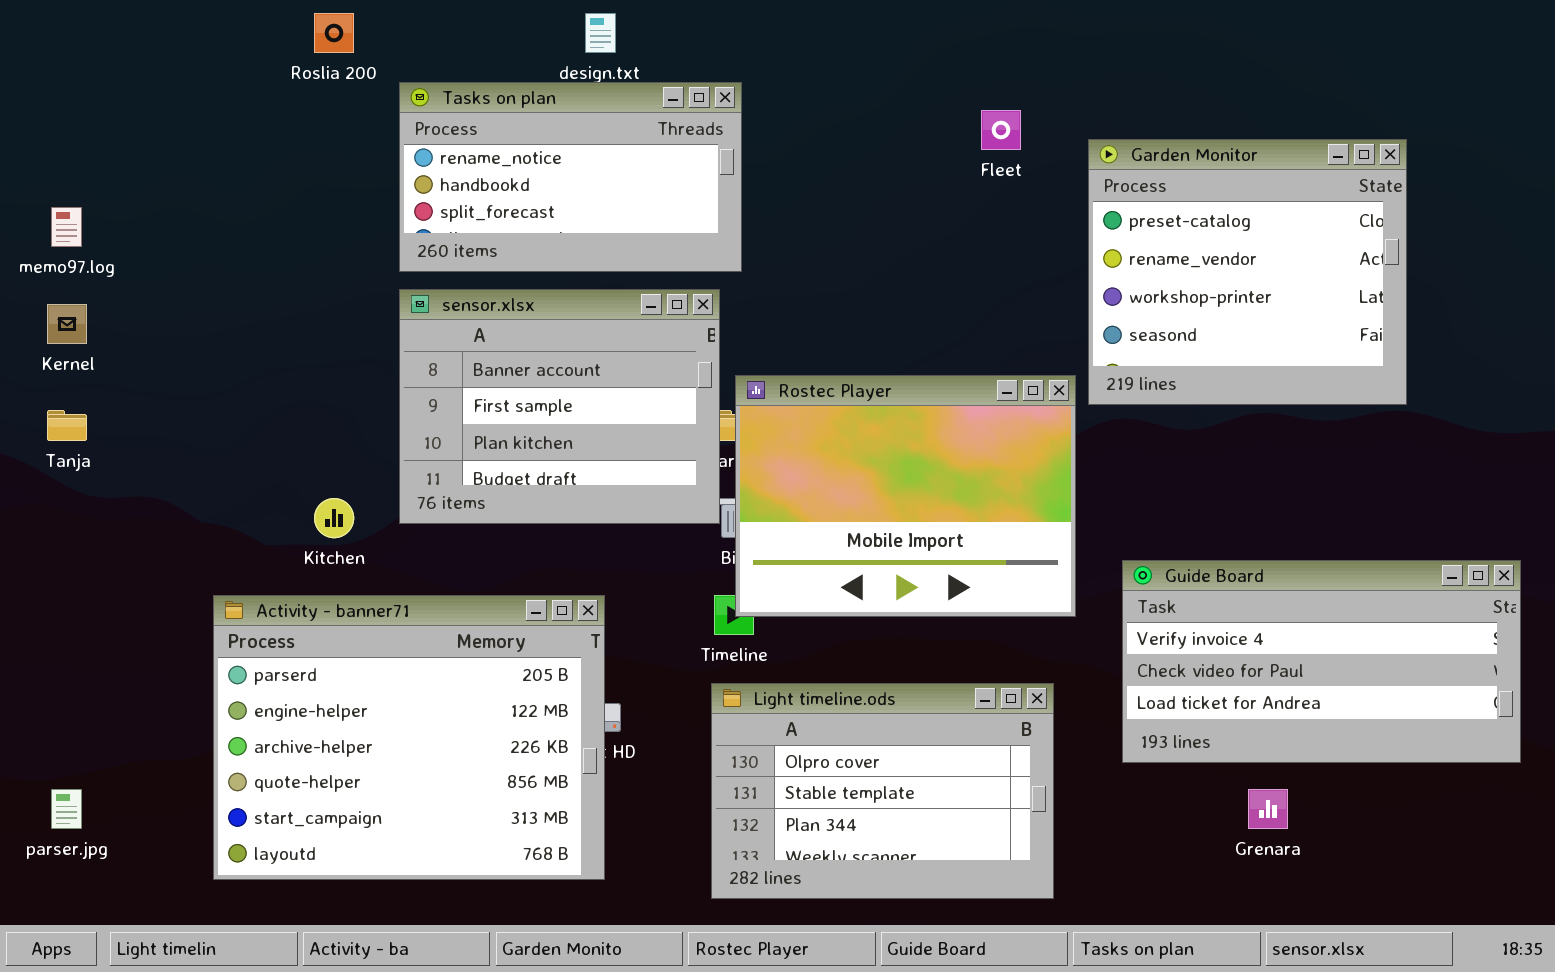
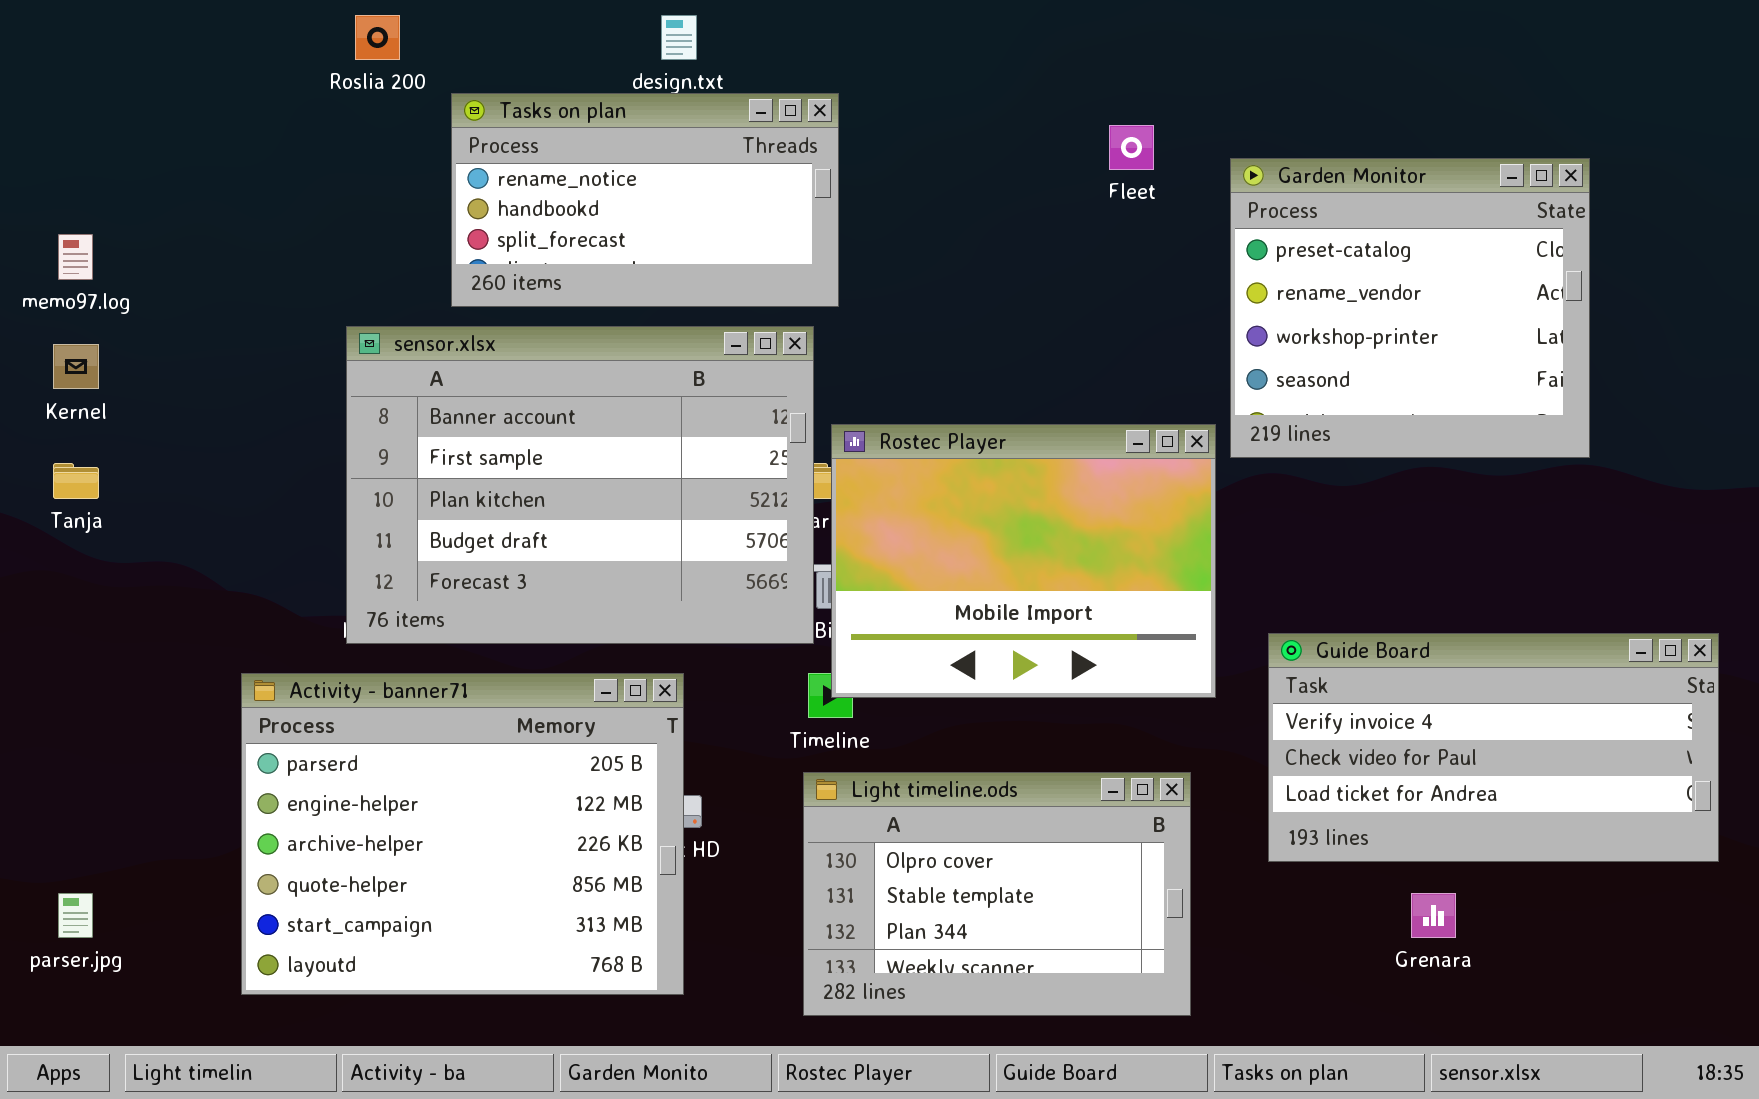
sensor.xlsx: [399,289,720,524] -> [346,326,814,644], resized

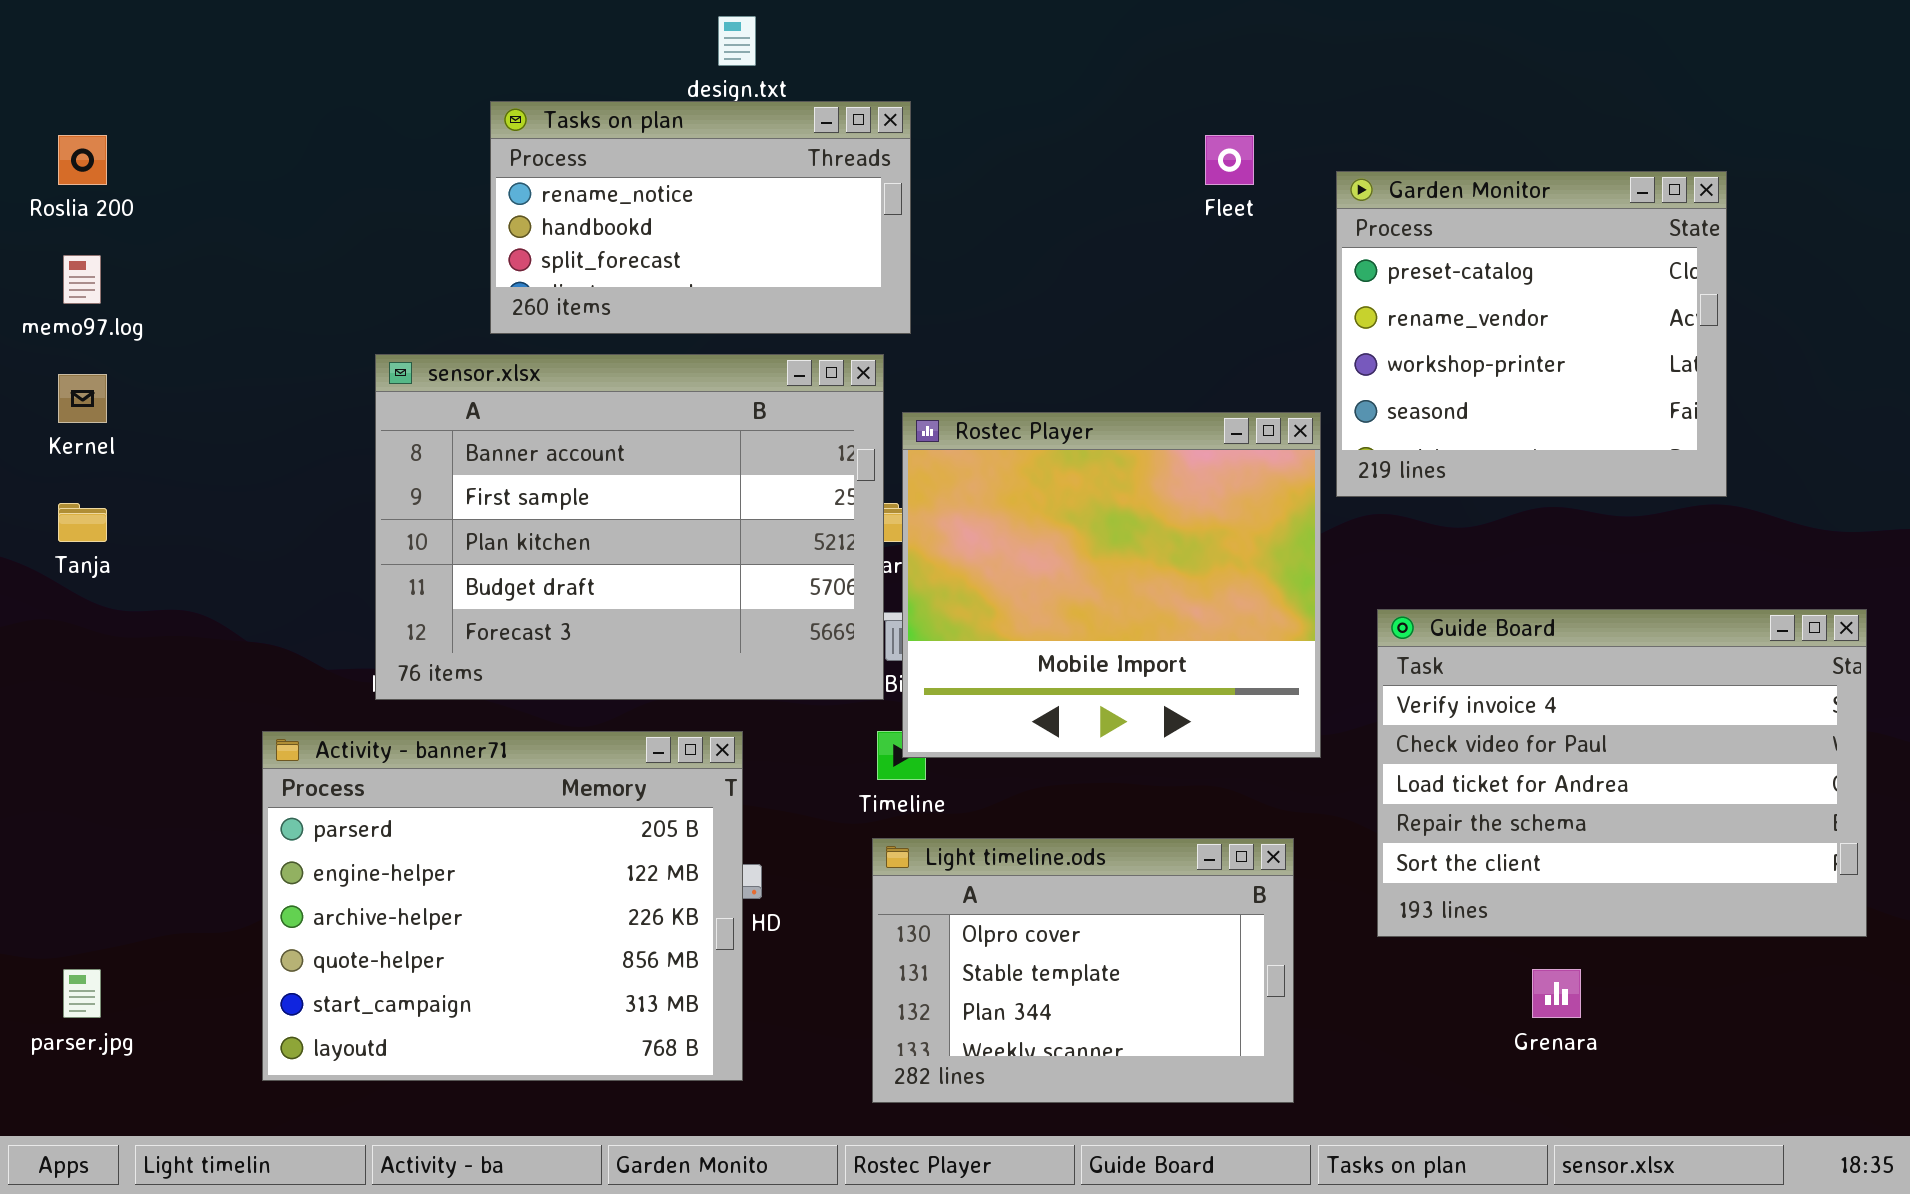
Roslia 200: [355,15,400,60] -> [58,135,107,185], moved
Rostec Player: [831,424,1216,698] -> [902,412,1321,758], resized
Guide Board: [1268,633,1719,862] -> [1377,609,1867,937], resized

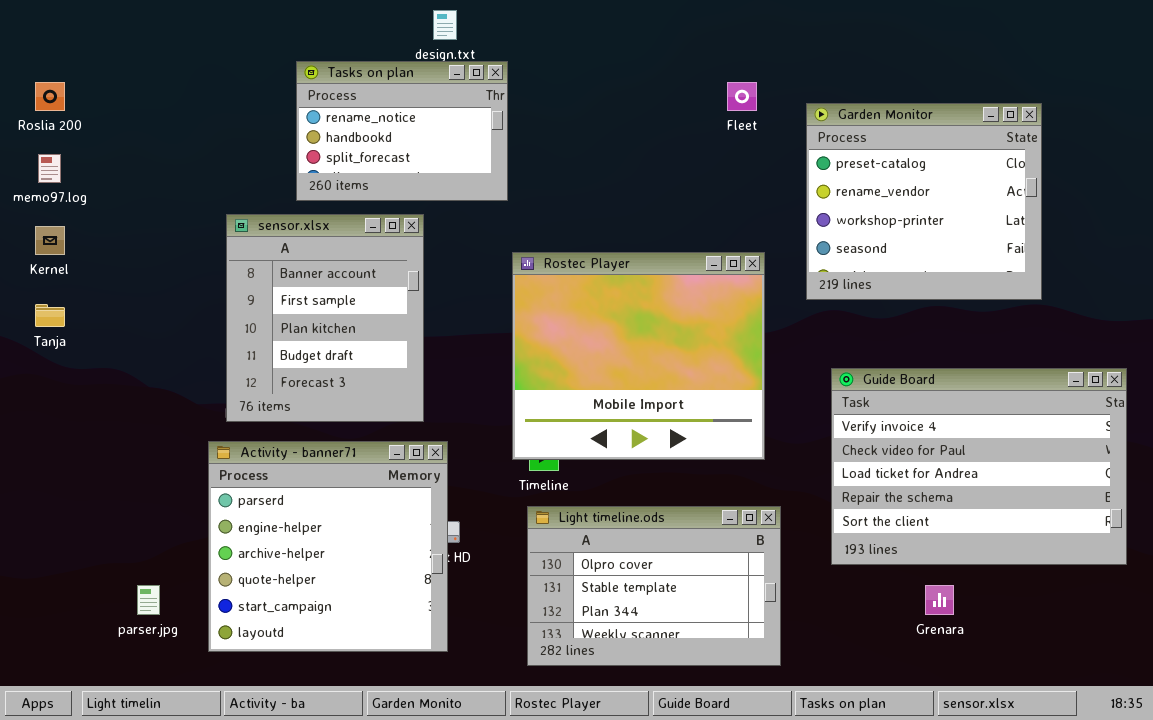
Tasks on plan: [490,101,911,334] -> [296,61,508,201], resized
sensor.xlsx: [375,354,884,700] -> [226,214,424,422], resized
Rostec Player: [902,412,1321,758] -> [512,252,765,460], moved
Activity - banner71: [262,731,743,1081] -> [208,441,448,652], resized
parser.jpg: [63,969,101,1018] -> [137,585,160,615], moved

